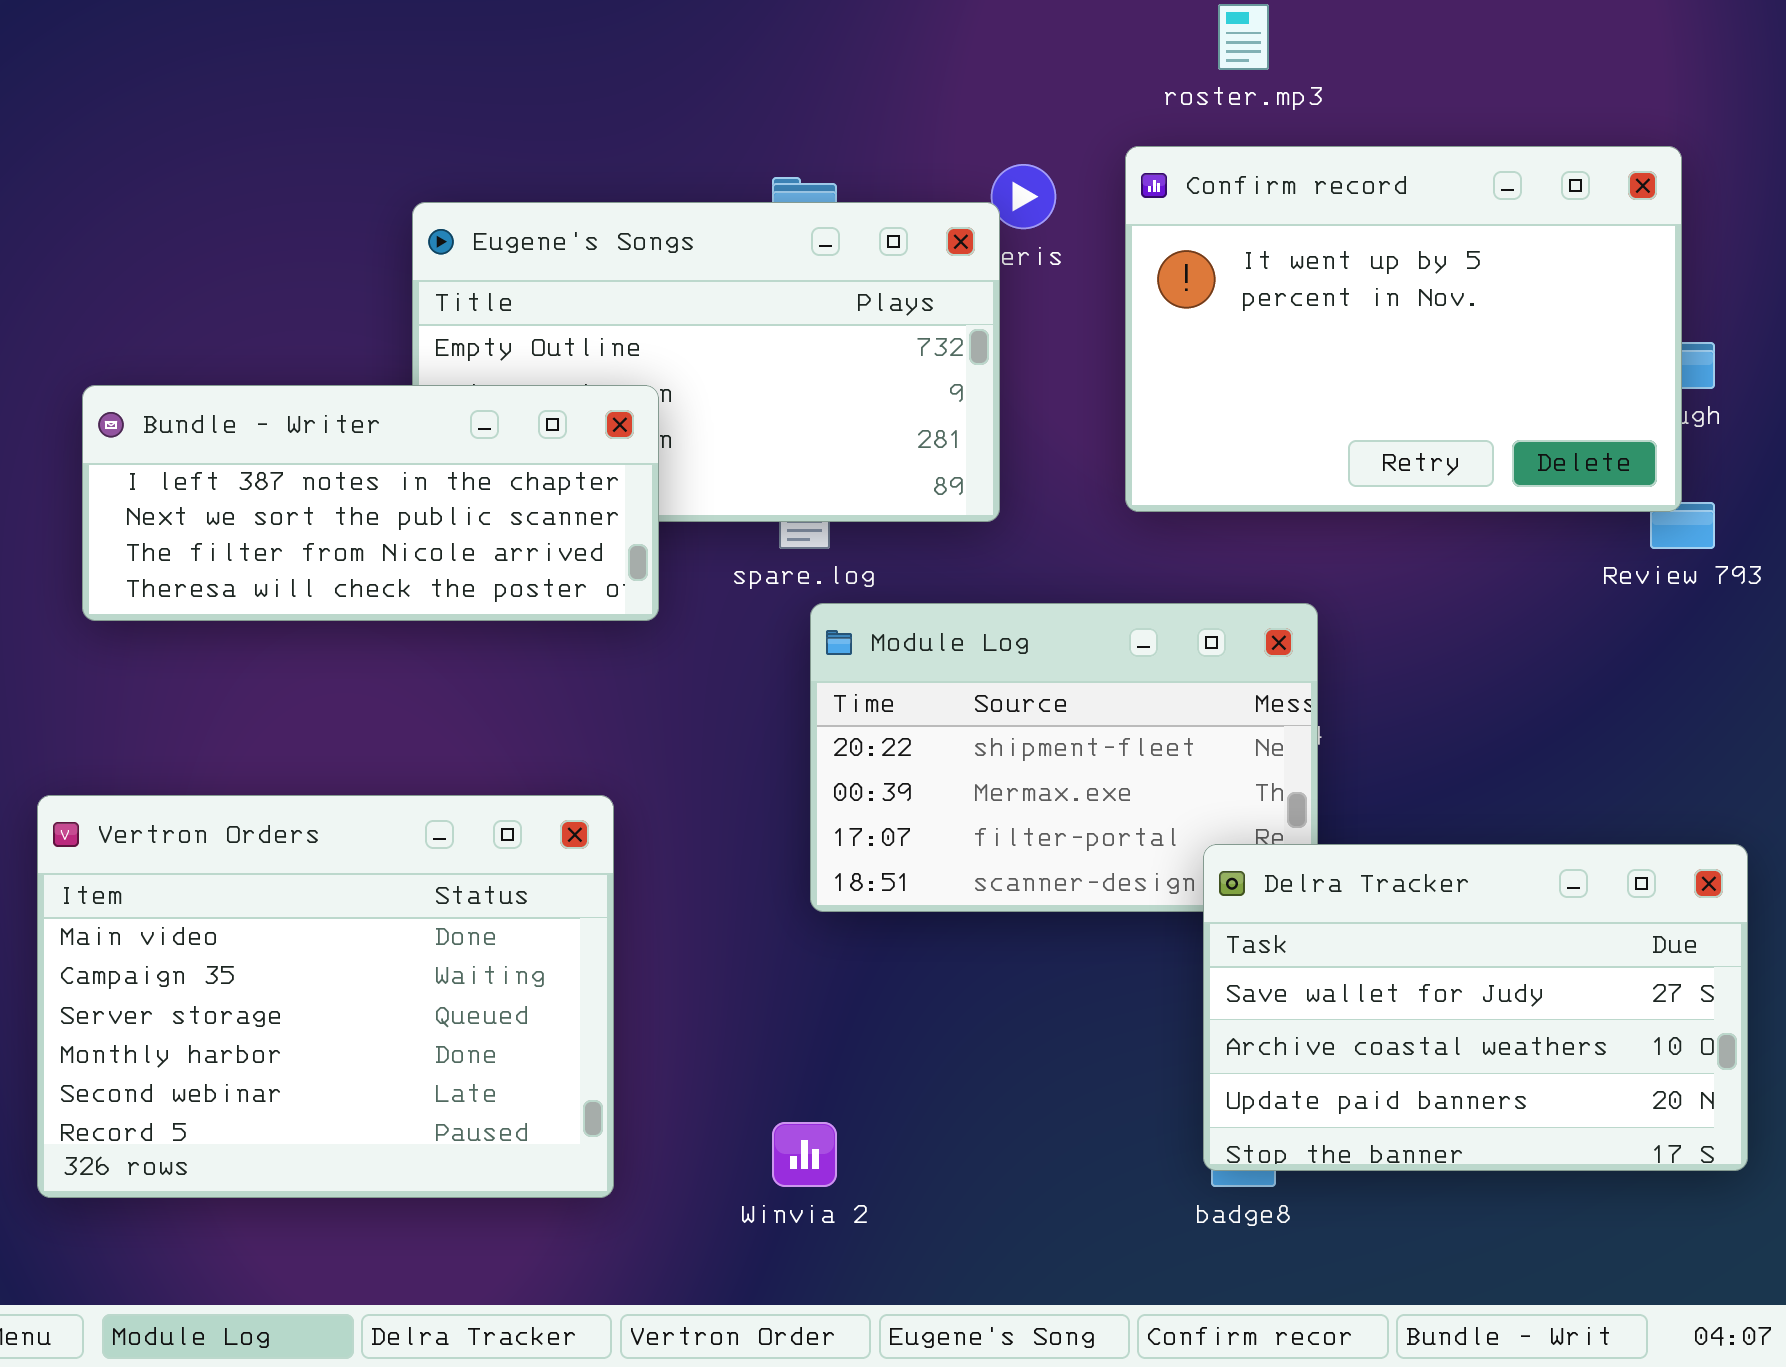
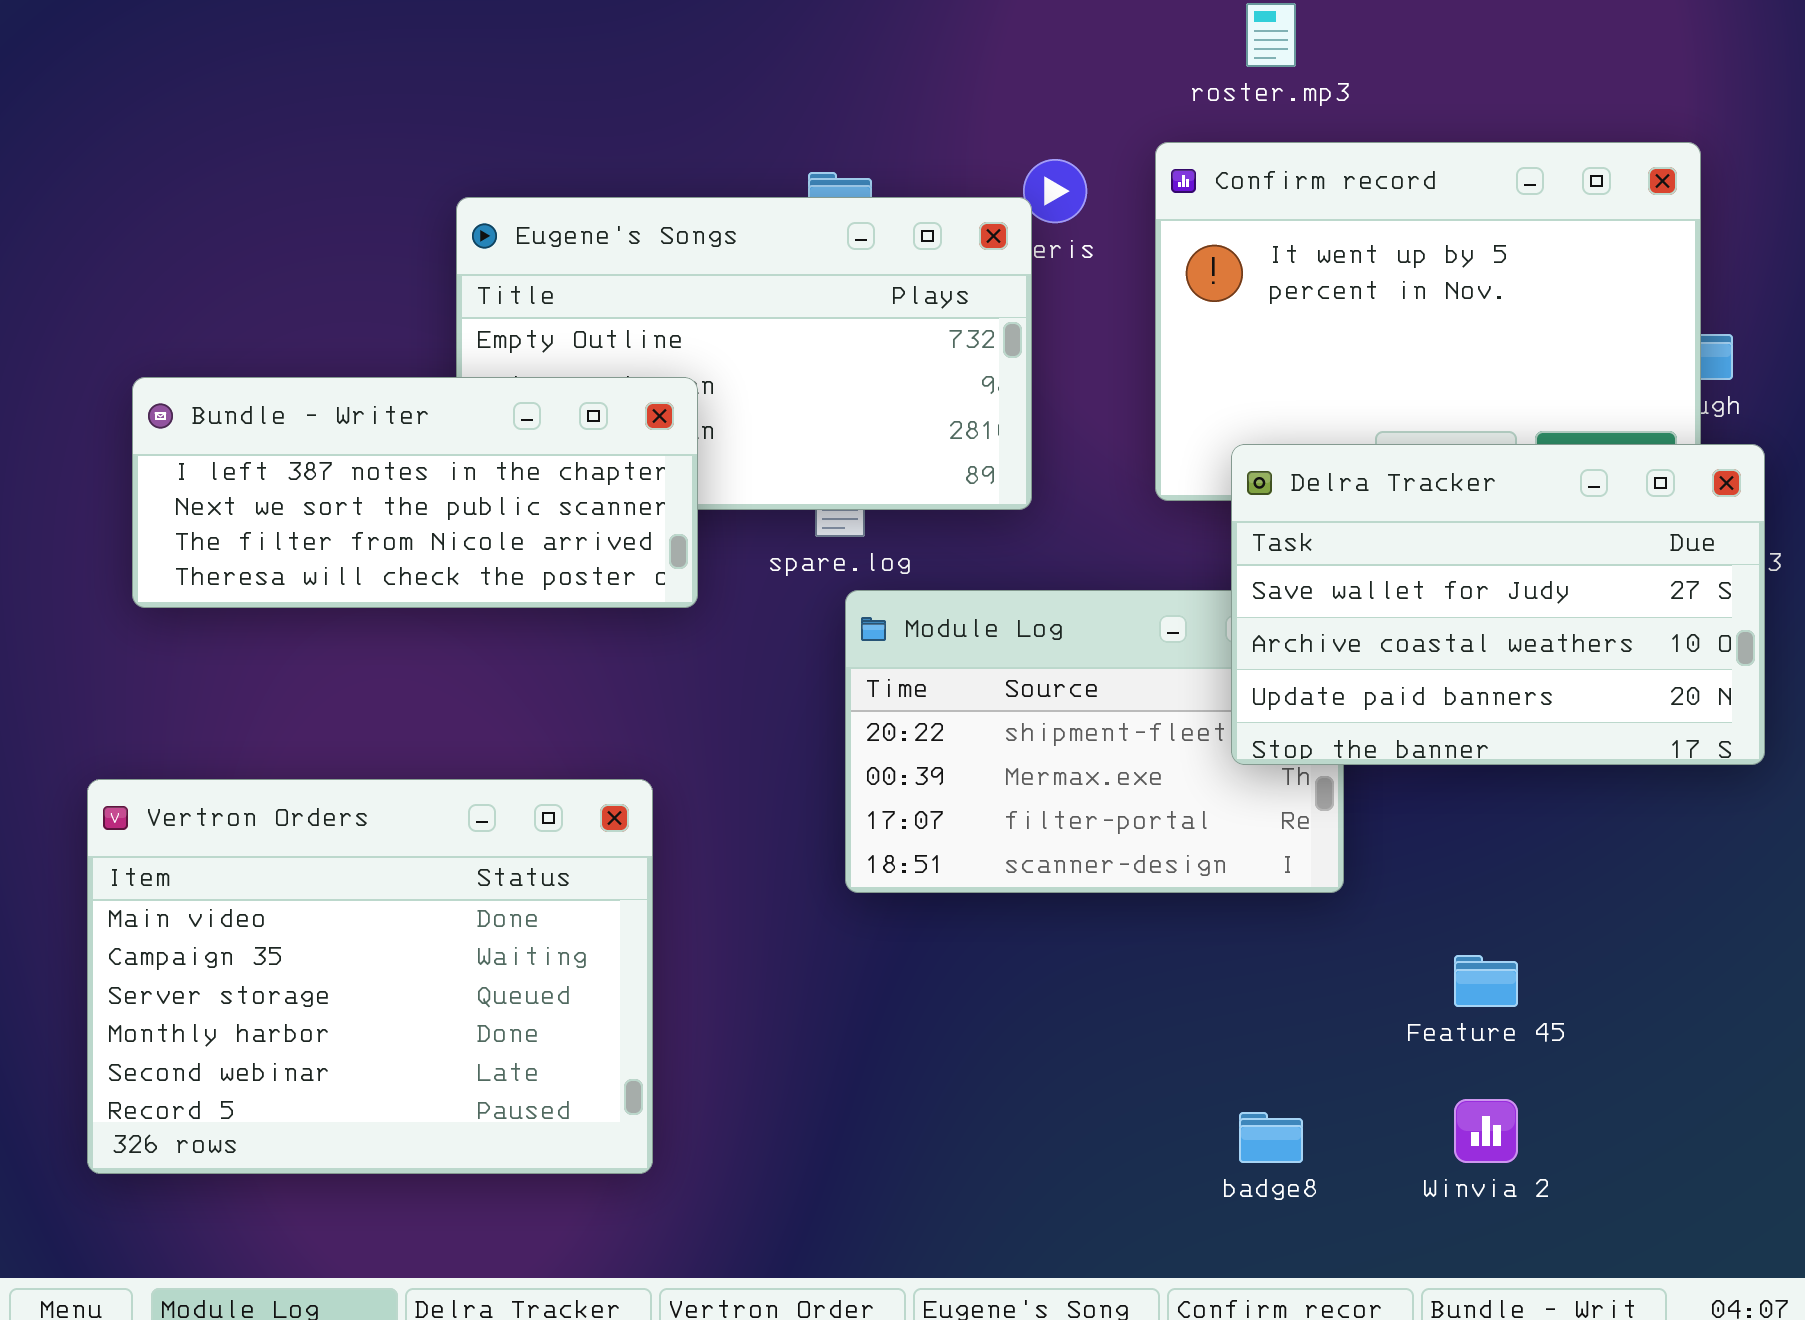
Delra Tracker: [1203,844,1748,1171] -> [1231,444,1765,765], moved
Winvia 2: [772,1122,837,1187] -> [1454,1099,1518,1163], moved

